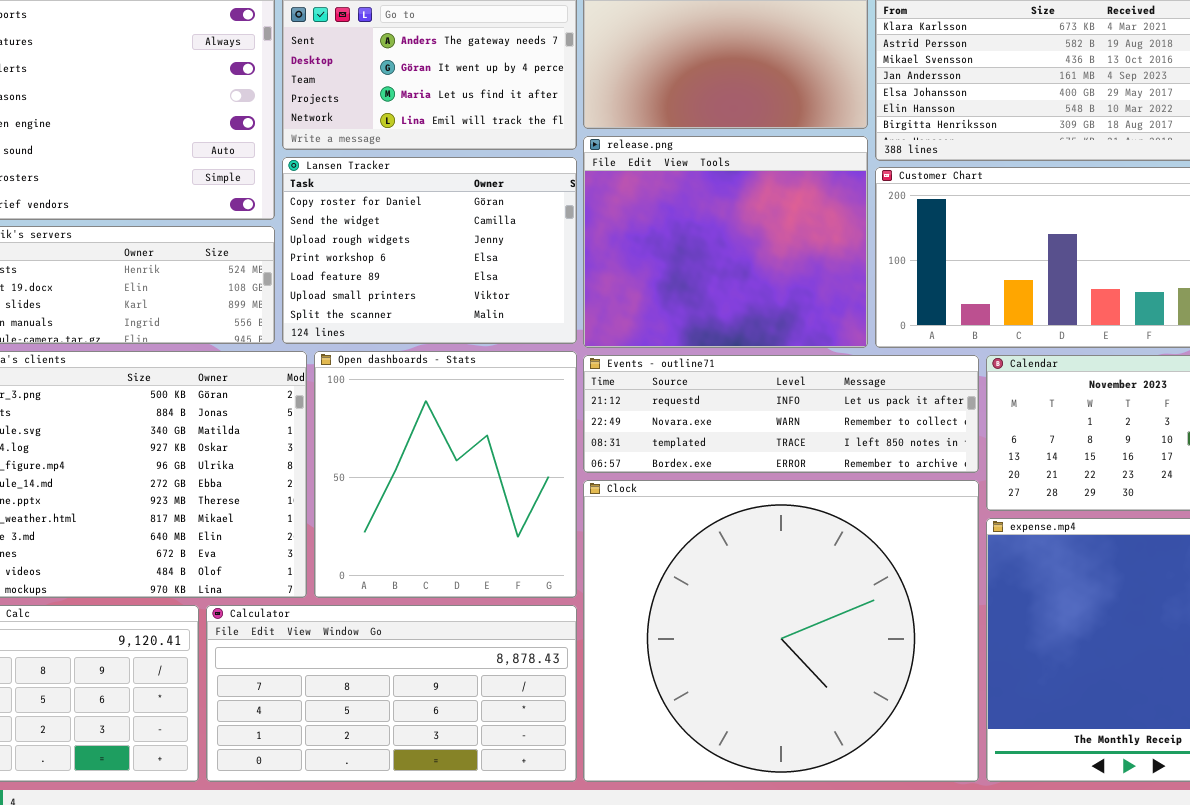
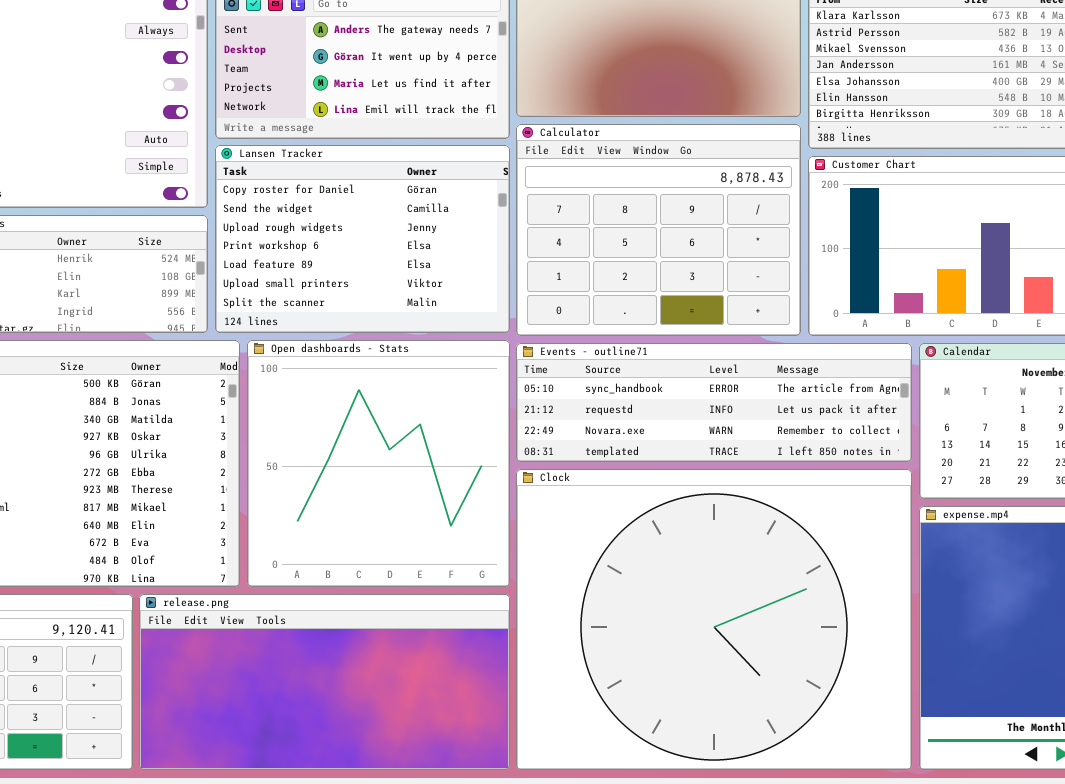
release.png: [583,136,868,348] -> [139,594,510,770], moved, resized
Events - outline71: [583,355,979,473] -> [516,343,912,462], scrolled up 1 row
Calculator: [206,605,577,782] -> [516,124,801,336], moved, resized

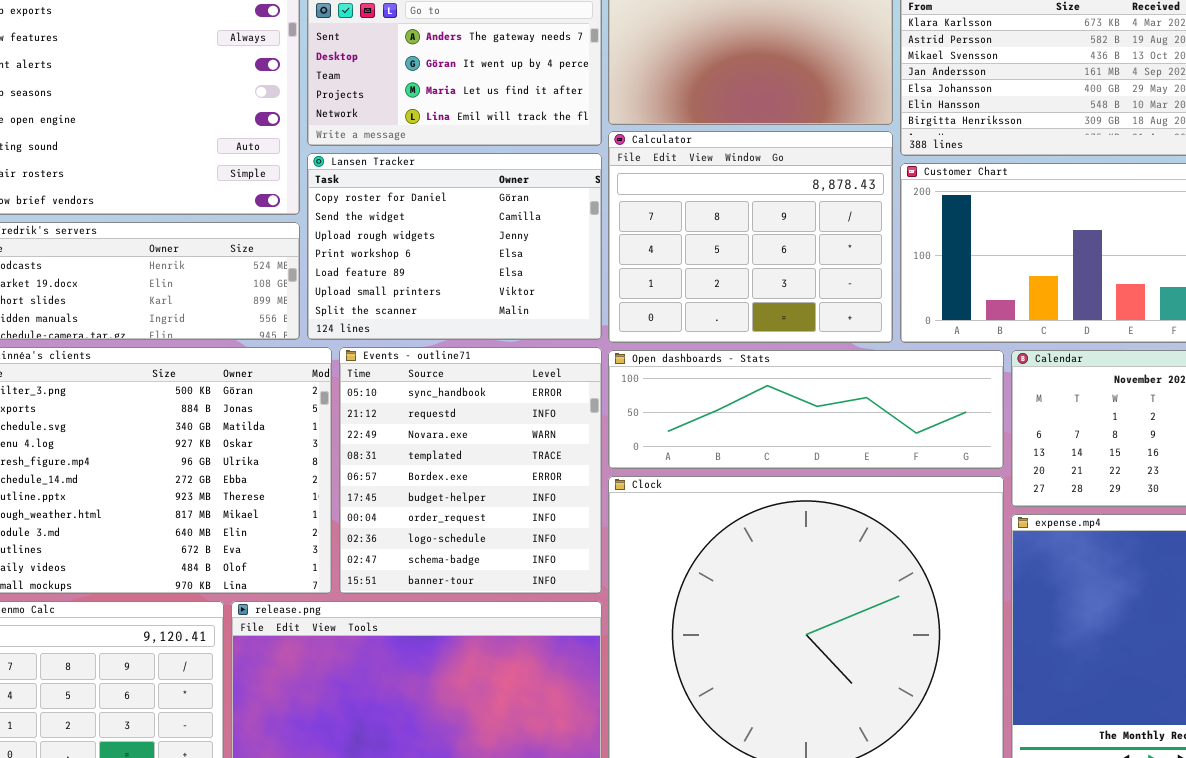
Open dashboards - Stats: [247,340,510,587] -> [608,350,1004,469], moved, resized
Events - outline71: [516,343,912,462] -> [339,347,602,594], moved, resized

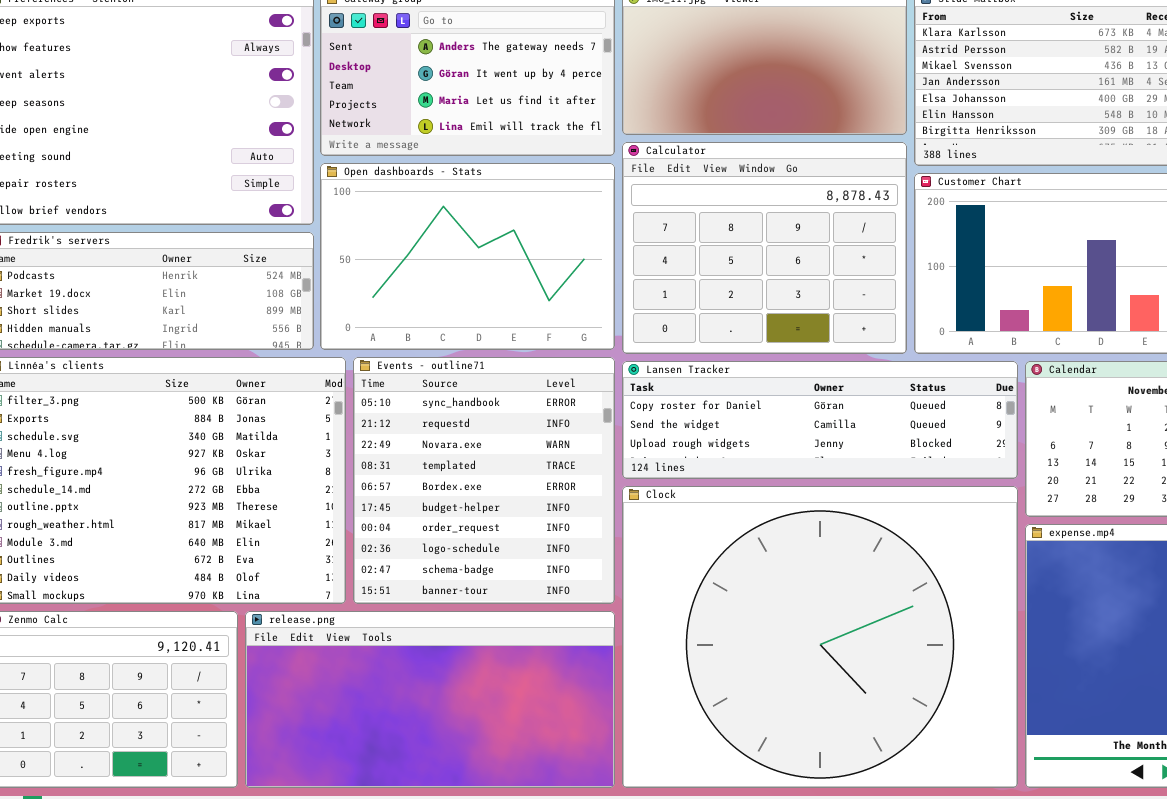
Lansen Tracker: [307,153,602,340] -> [622,361,1018,479], moved, resized
Open dashboards - Stats: [608,350,1004,469] -> [320,163,615,350], moved, resized

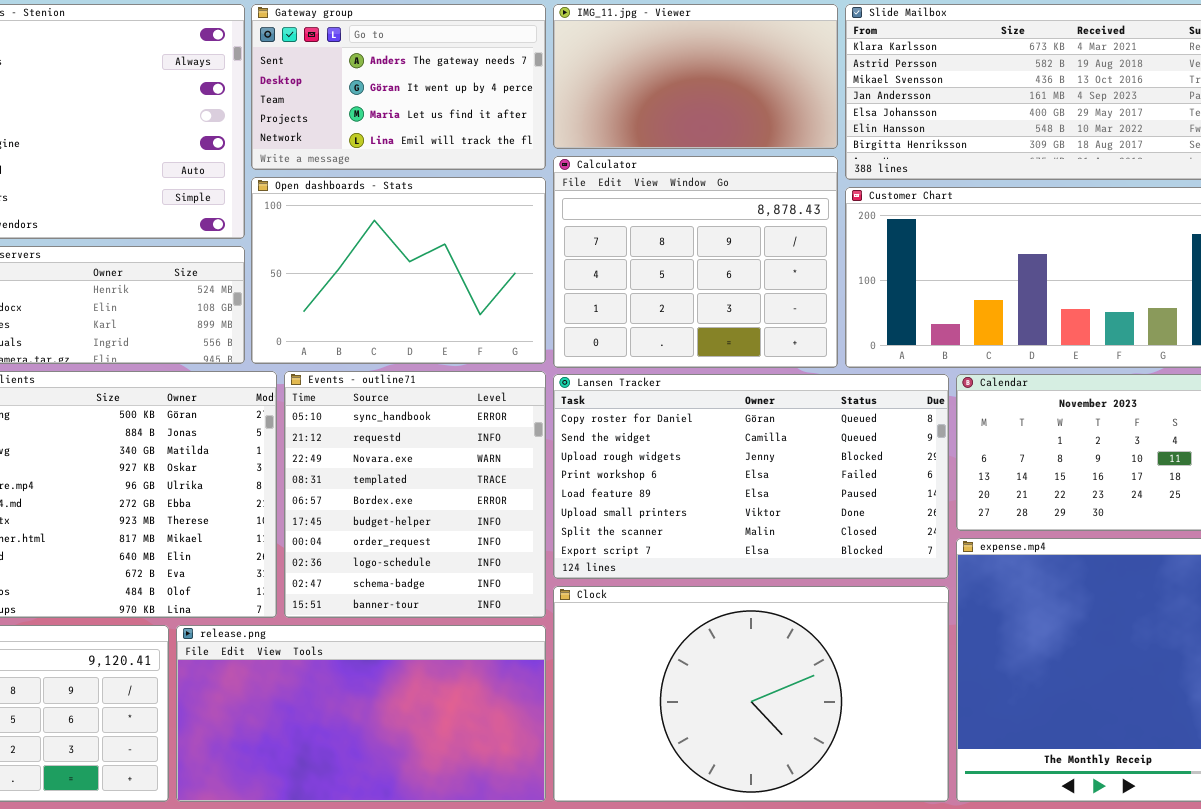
Lansen Tracker: [622,361,1018,479] -> [553,374,949,579], resized
Clock: [622,486,1018,788] -> [553,586,949,802], resized

